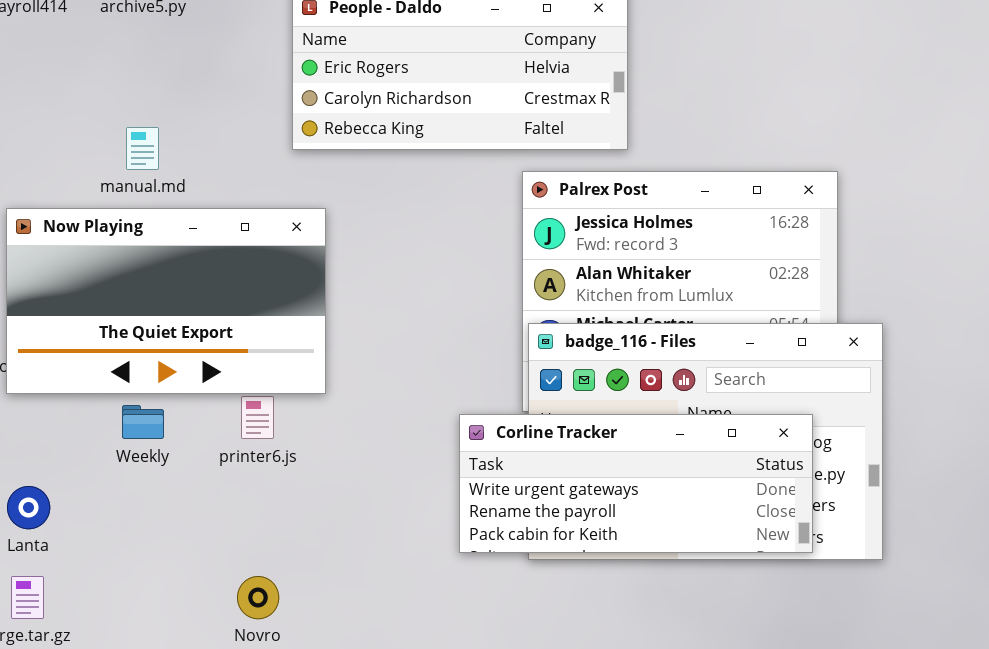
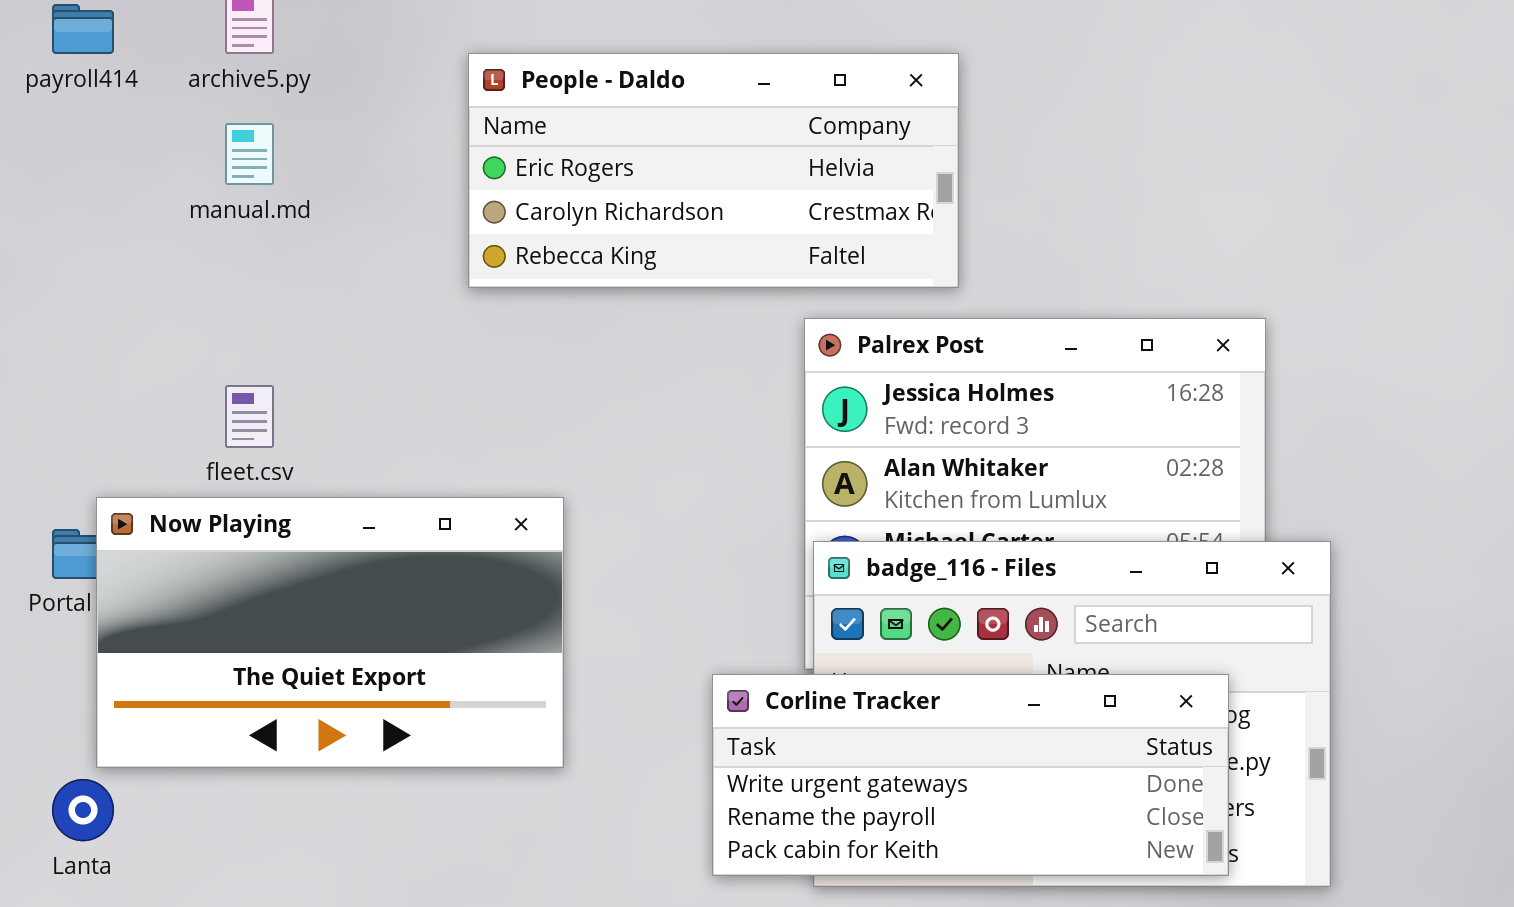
manual.md: [126,127,159,170] -> [225,123,274,185], moved
Now Playing: [6,208,326,394] -> [96,497,564,768], moved

